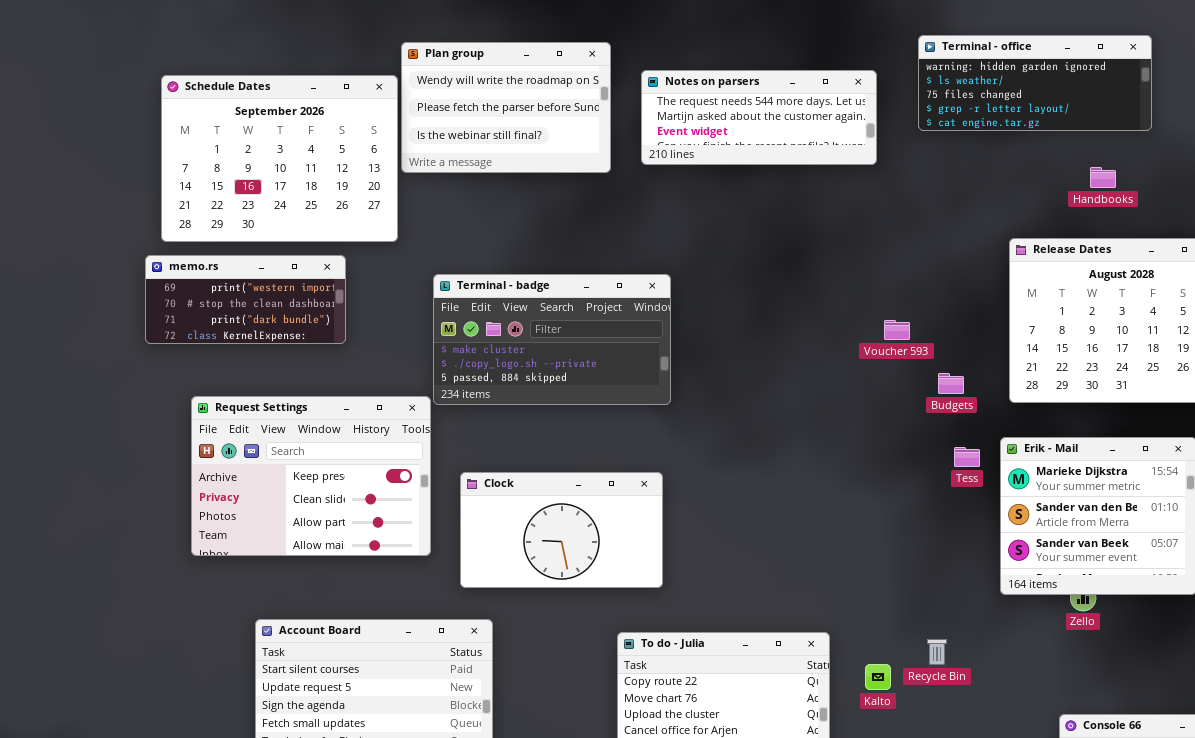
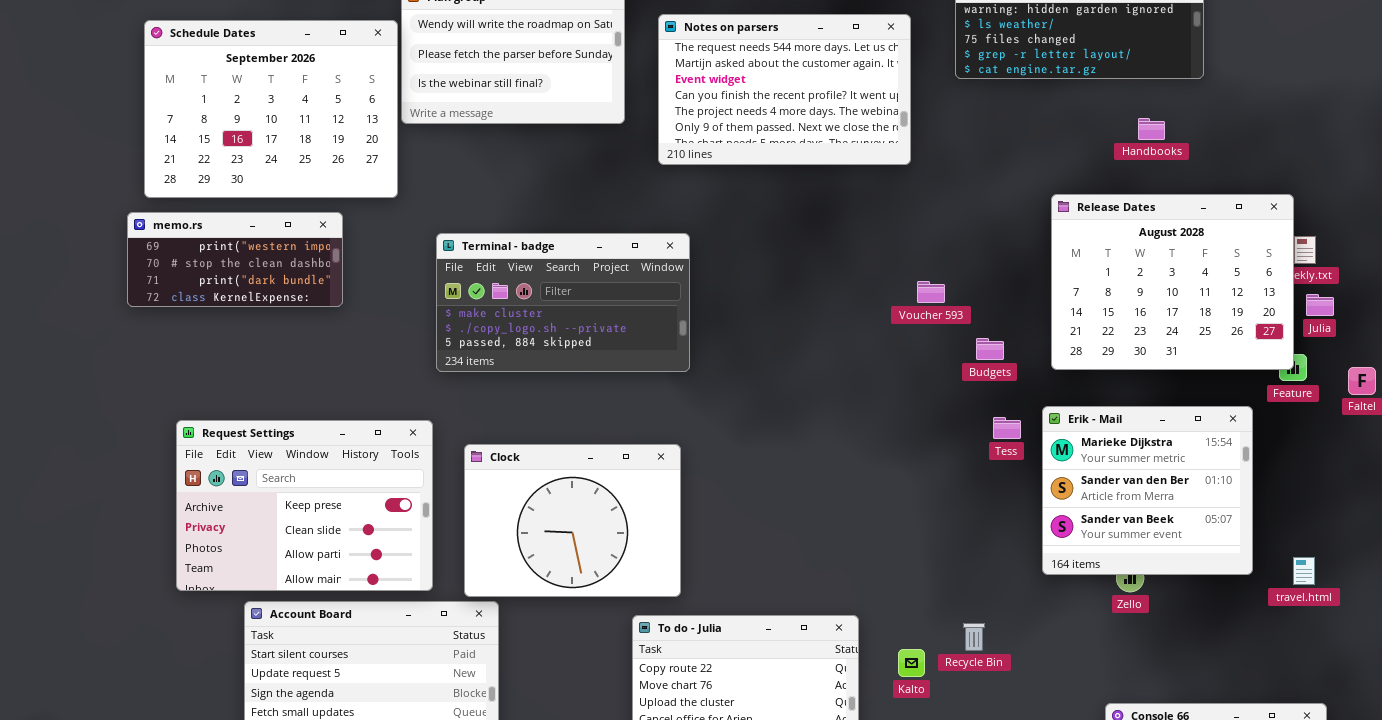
Notes on parsers: [641,70,877,165] -> [658,14,911,165], resized
Request Settings: [191,396,431,556] -> [176,420,433,591], moved
Clock: [460,472,663,588] -> [464,444,681,597], resized

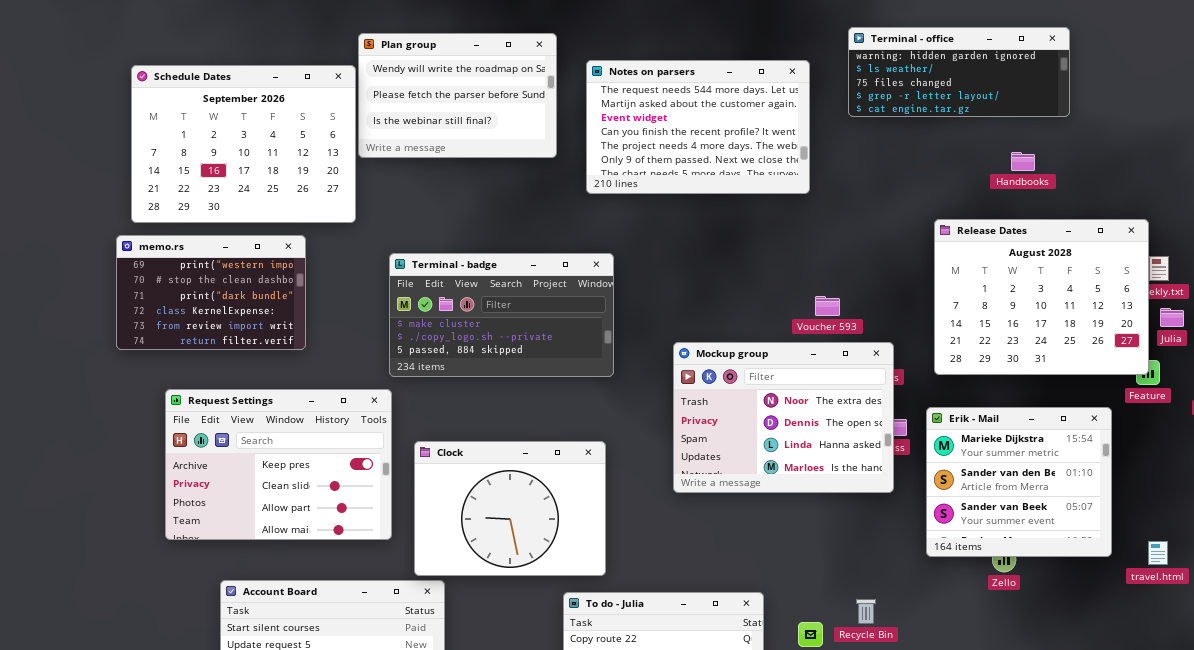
memo.rs: [127,212,343,307] -> [116,235,306,350], resized
Mockup group: none -> [673,342,894,493], opened
Request Settings: [176,420,433,591] -> [165,389,392,540], moved

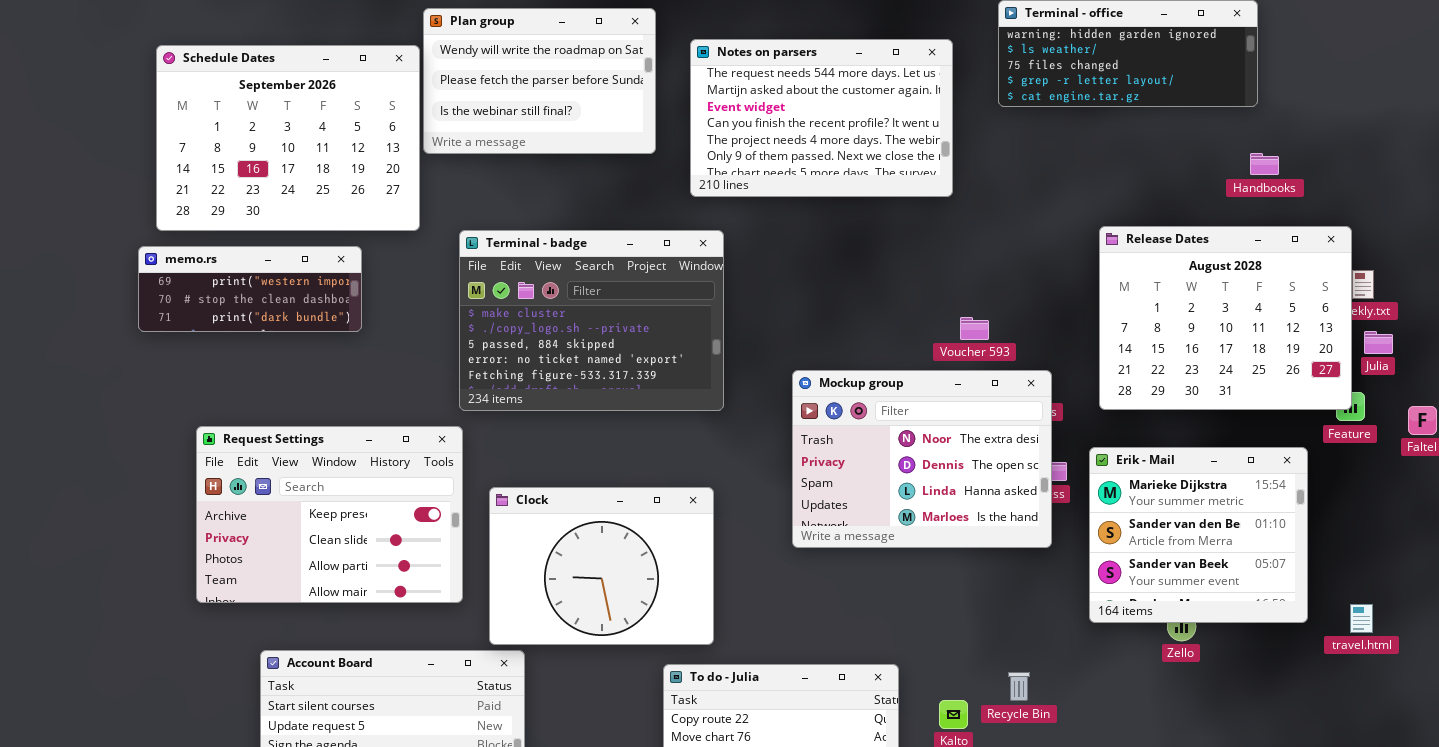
Handbooks: [1011,152,1035,171] -> [1250,153,1279,175], moved
memo.rs: [116,235,306,350] -> [138,246,362,332], resized
Terminal - badge: [389,253,614,377] -> [459,230,724,411], resized

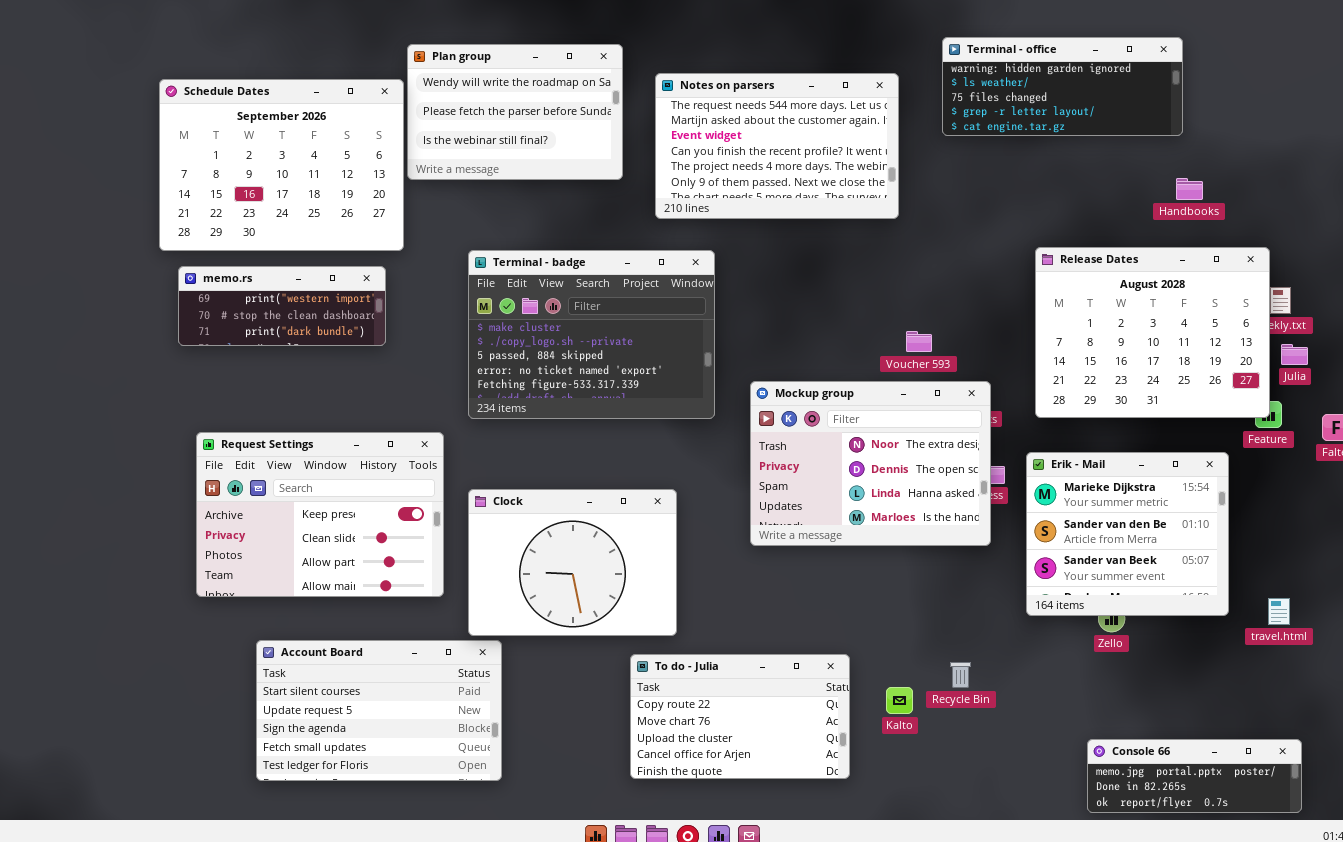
Terminal - badge: [459,230,724,411] -> [468,250,715,419], moved
memo.rs: [138,246,362,332] -> [178,266,386,346], moved

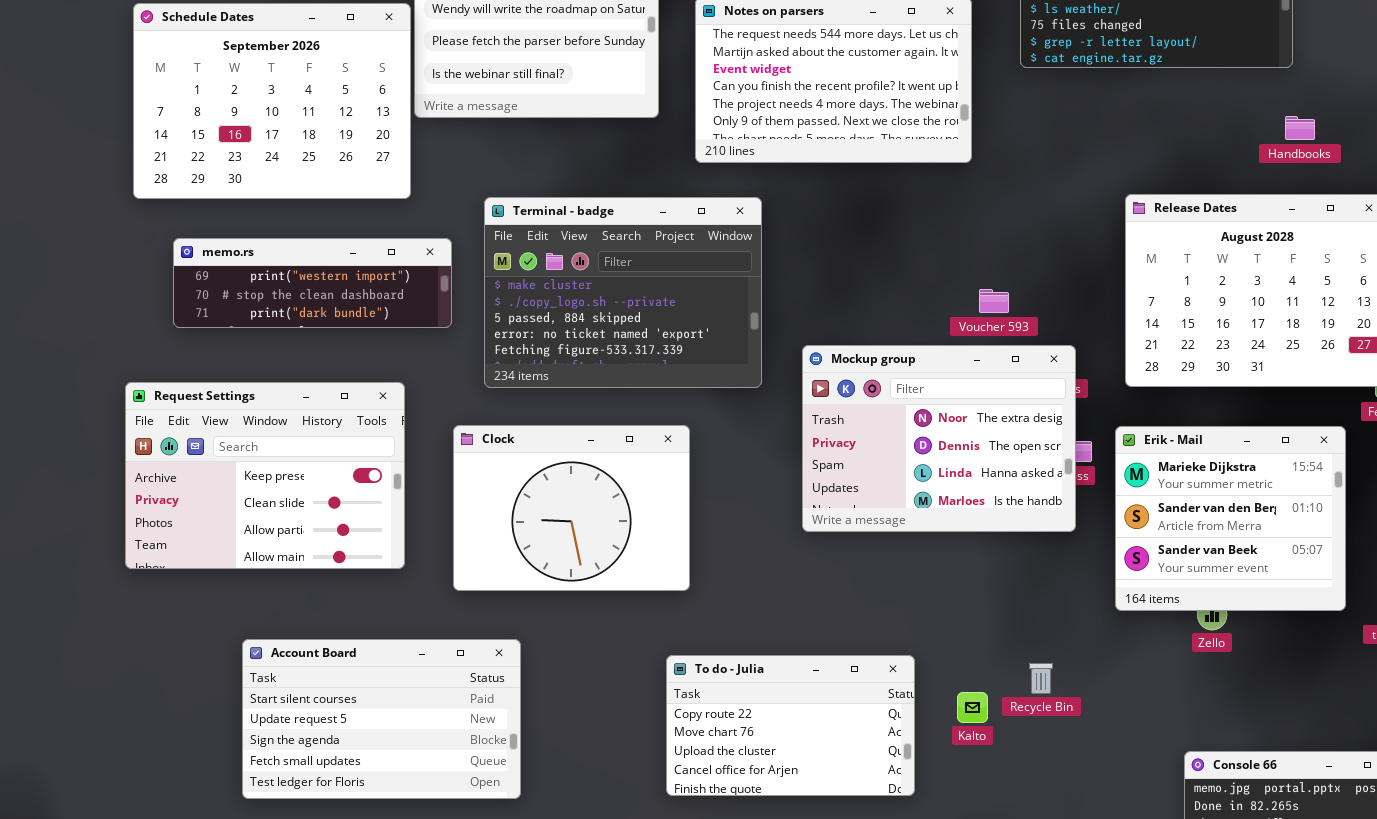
memo.rs: [178,266,386,346] -> [173,238,452,328], moved, resized
Request Settings: [196,432,444,597] -> [125,382,405,569], moved
Clock: [468,489,677,636] -> [453,425,690,591], moved

